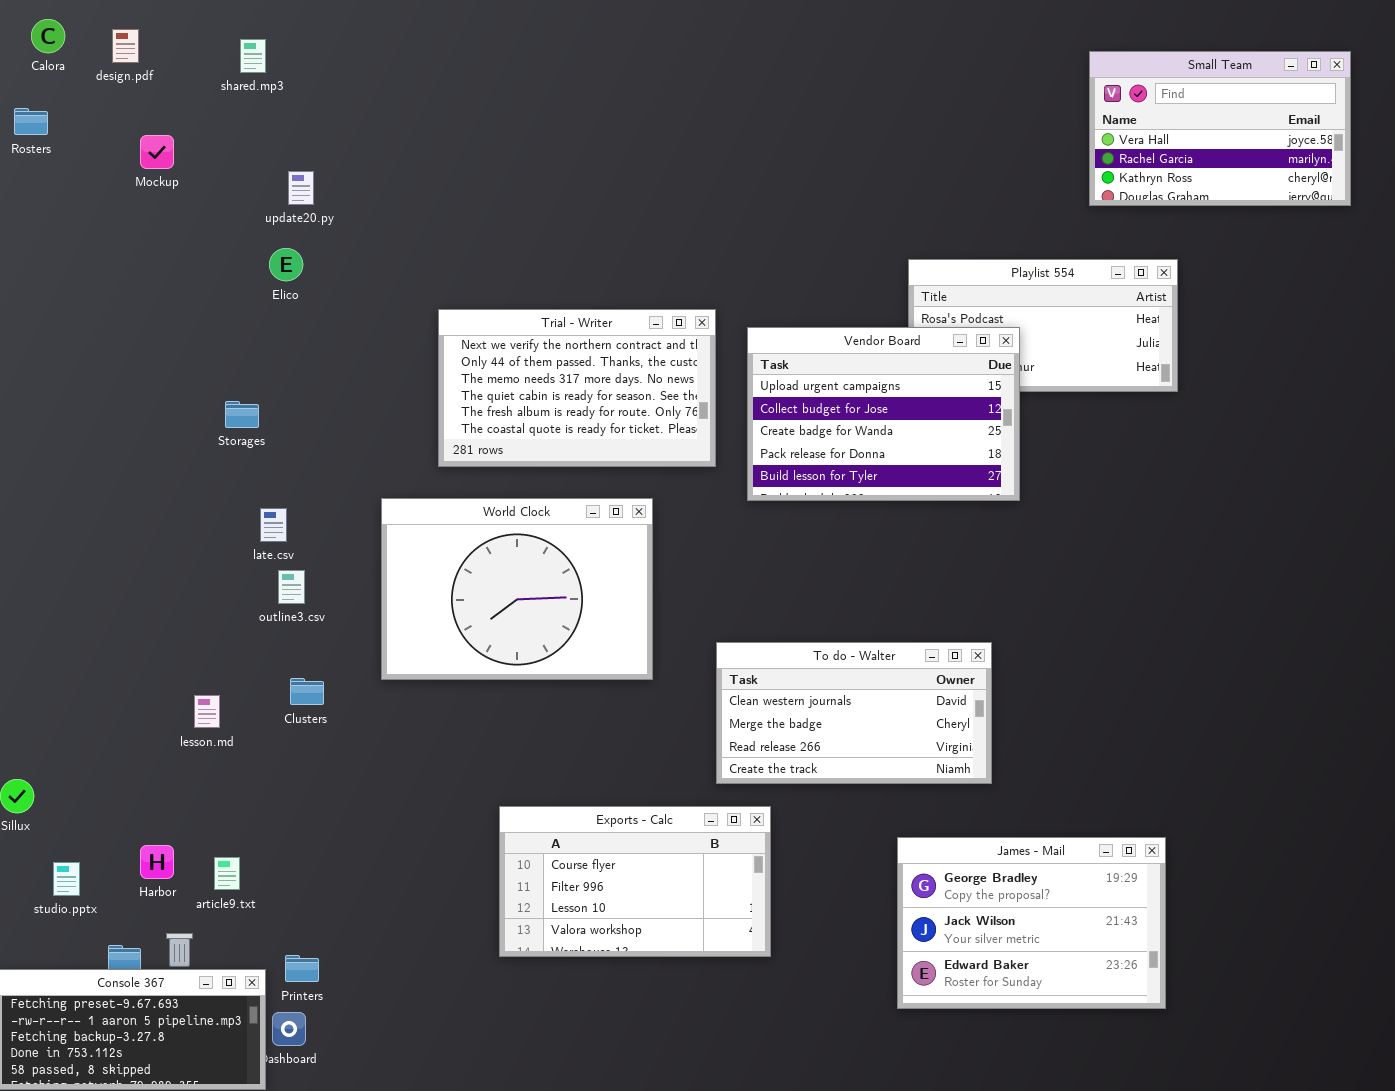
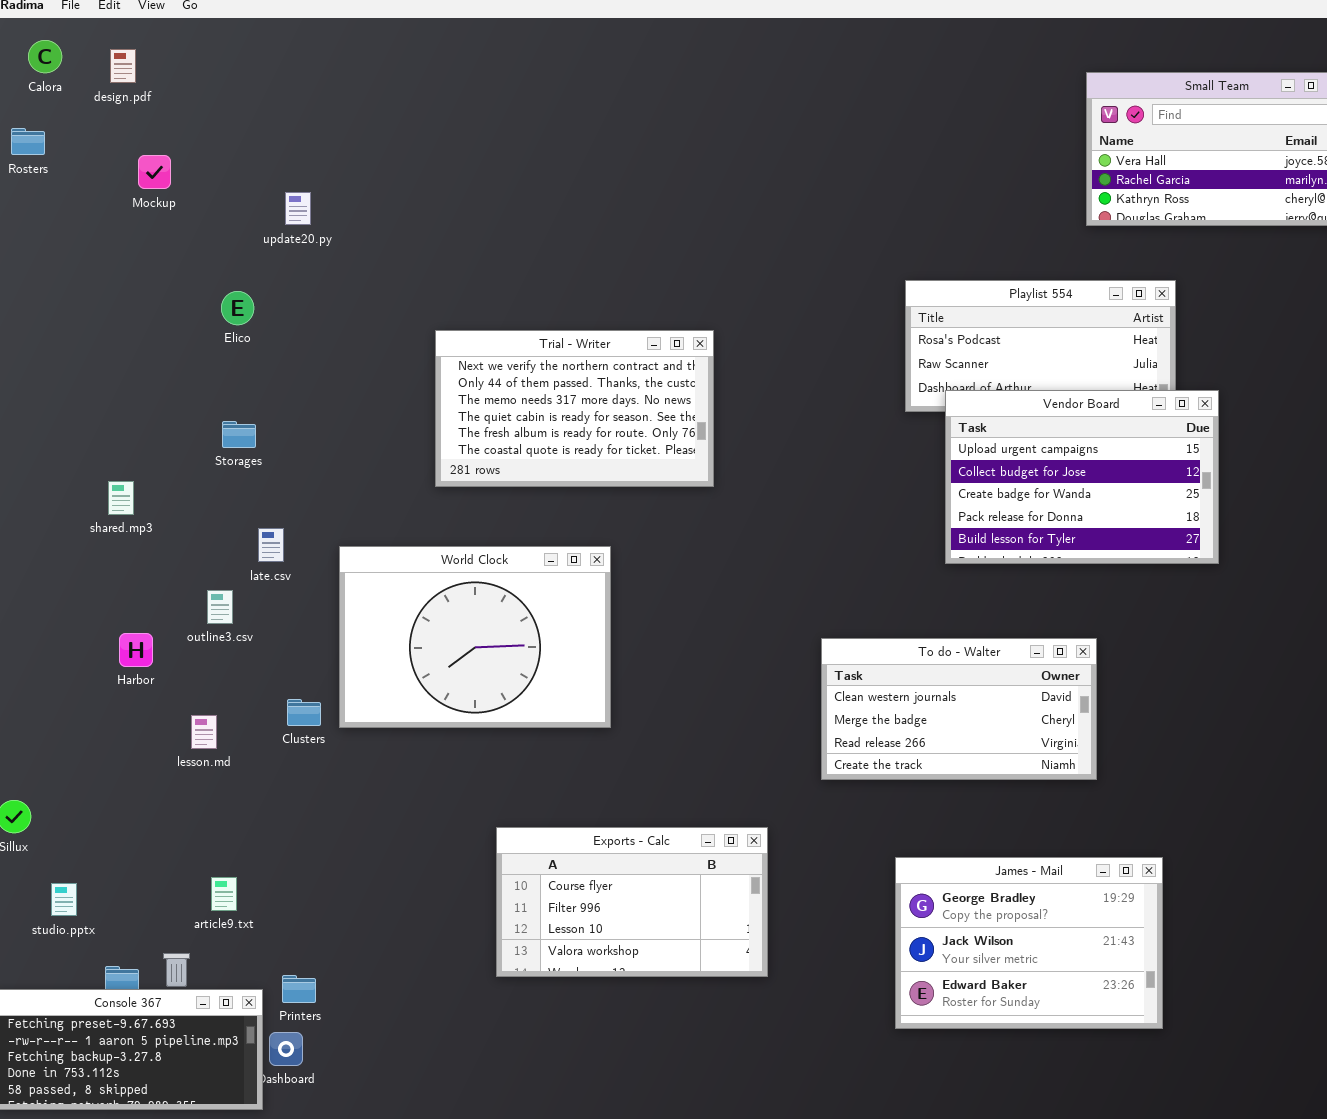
shared.mp3: [240,39,266,73] -> [108,481,134,515], moved
Elico: [269,248,303,281] -> [221,291,254,325], moved
Vendor Board: [747,327,1020,501] -> [945,390,1219,564], moved
World Clock: [381,498,653,680] -> [339,546,611,728], moved
outline3.csv: [278,570,305,604] -> [207,590,233,624], moved
To do - Walter: [716,642,992,784] -> [821,638,1097,780], moved
Harbor: [140,845,174,879] -> [119,633,153,667], moved

